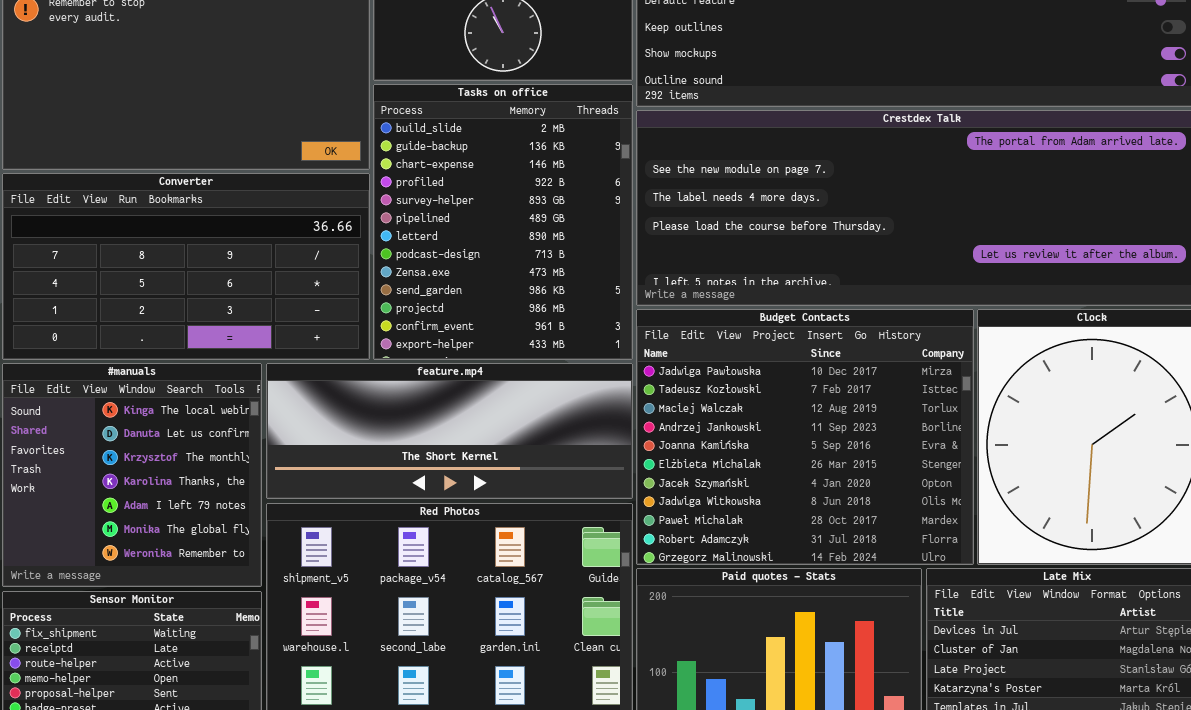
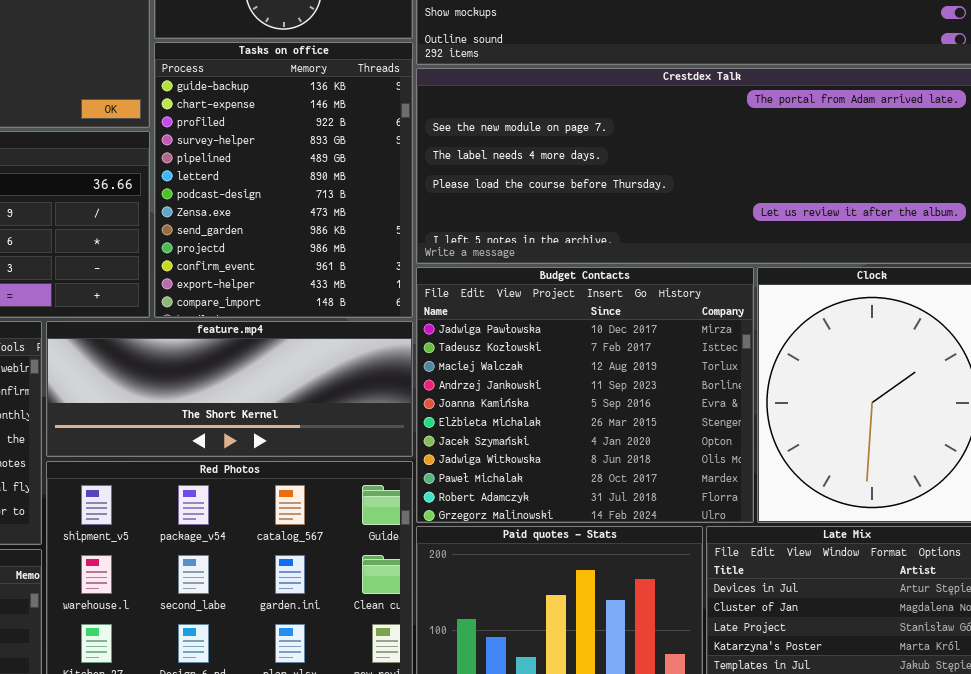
Tasks on office: [373,84,633,360] -> [154,42,413,318], scrolled down 1 row

